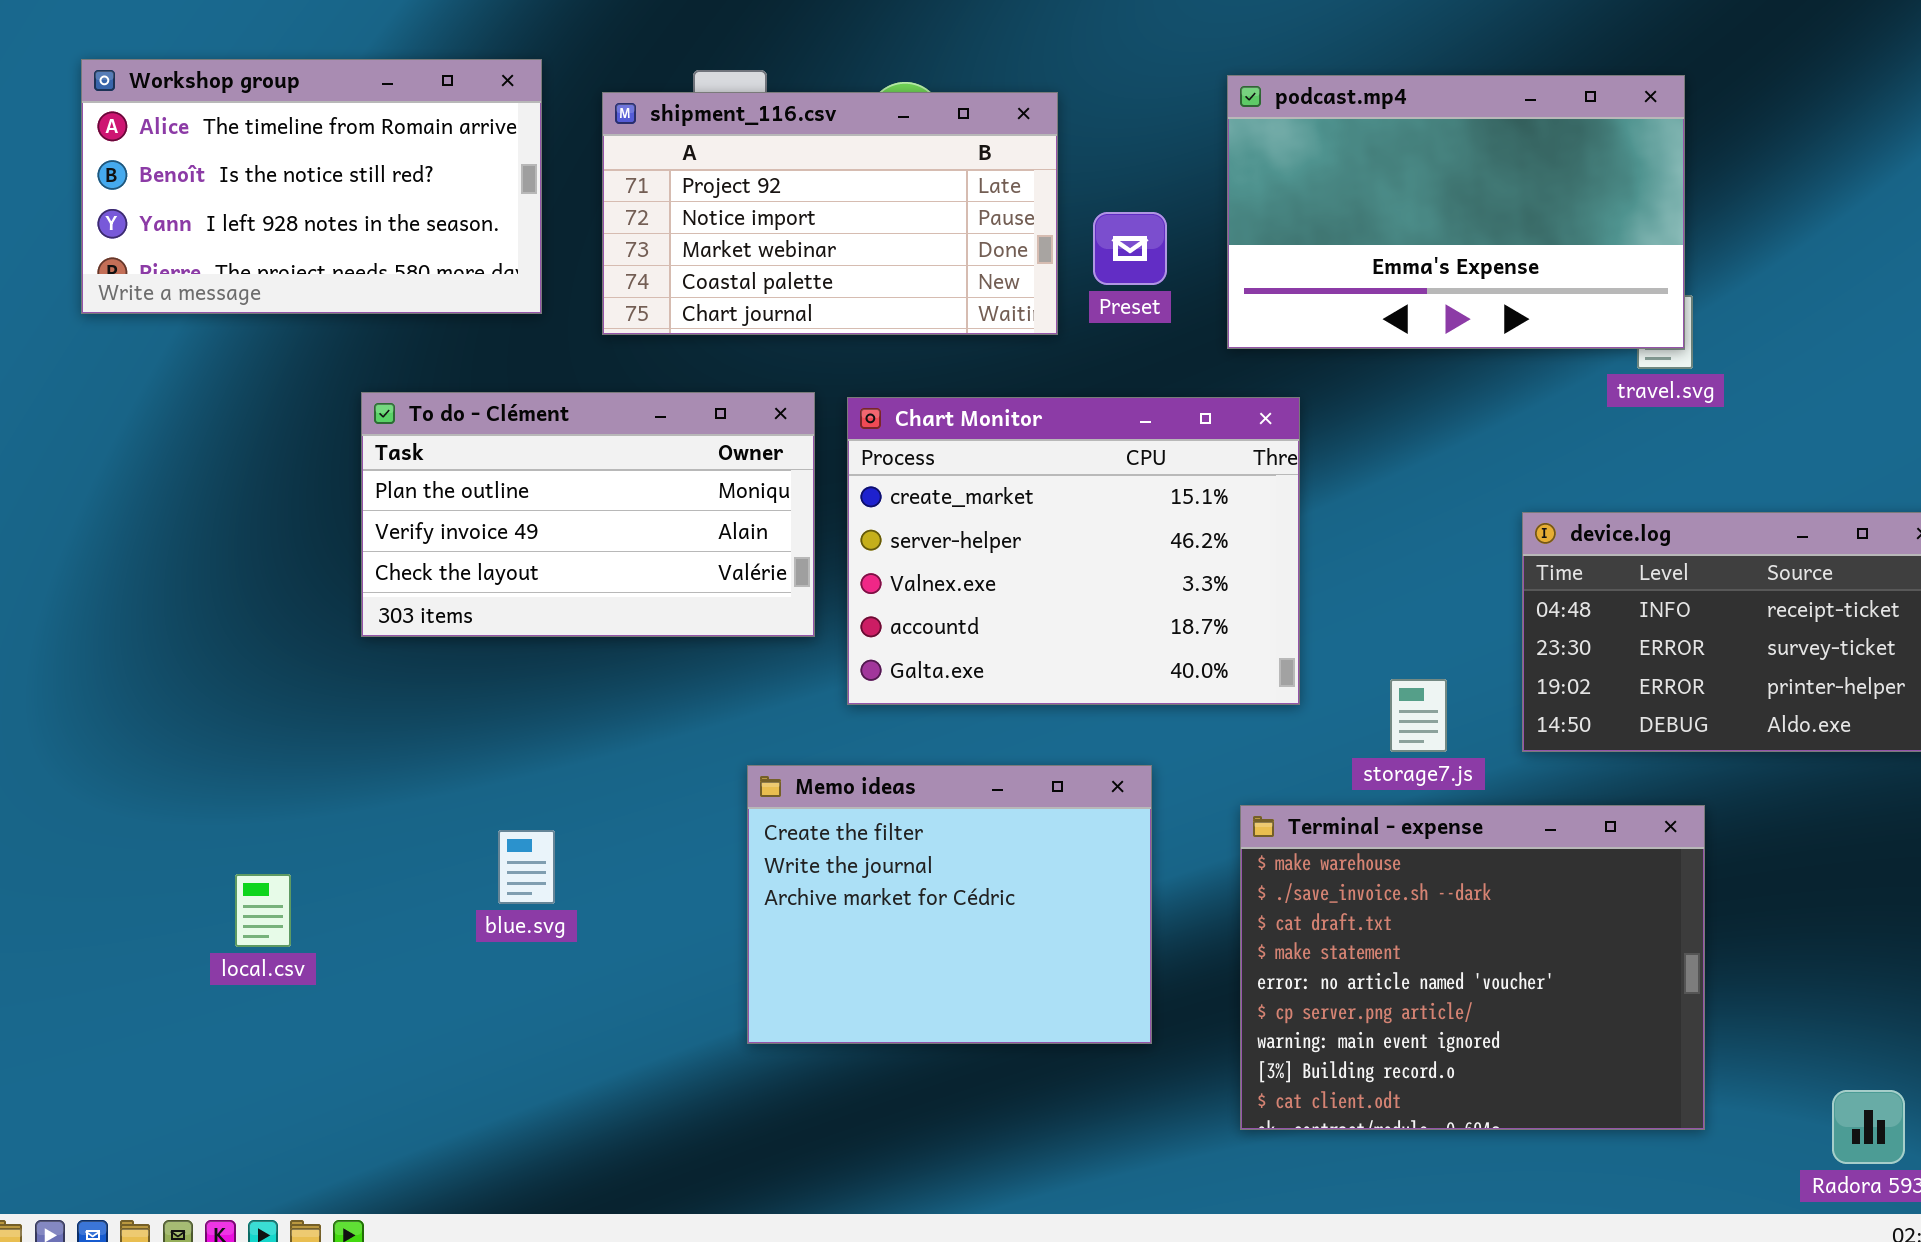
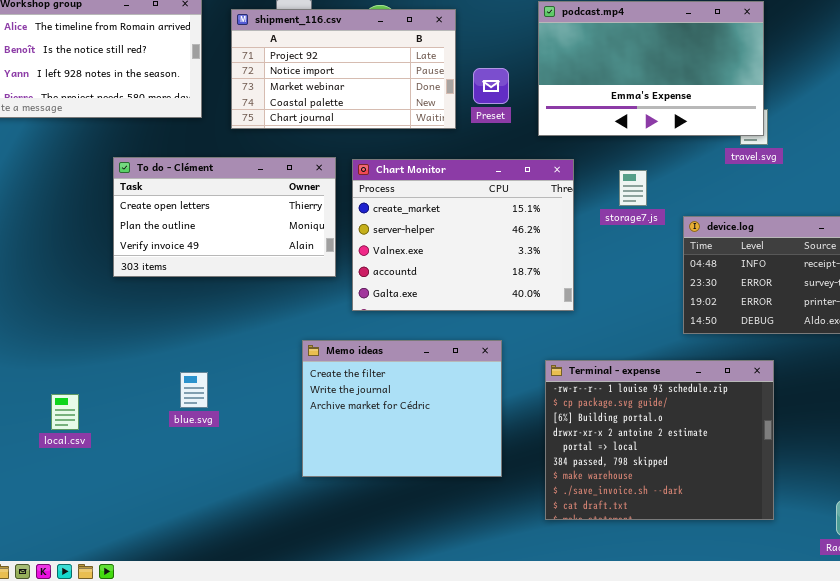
To do - Clément: [361,392,815,637] -> [113,157,336,277], scrolled up 1 row
storage7.js: [1390,679,1447,752] -> [619,170,647,206], moved
Terminal - expense: [1240,805,1705,1130] -> [545,360,774,520], scrolled up 6 rows

